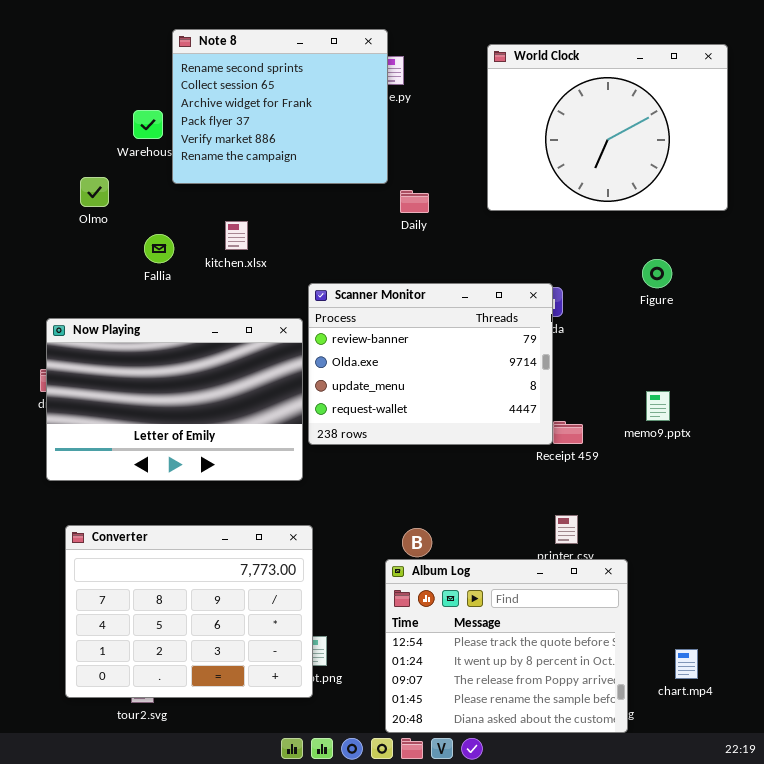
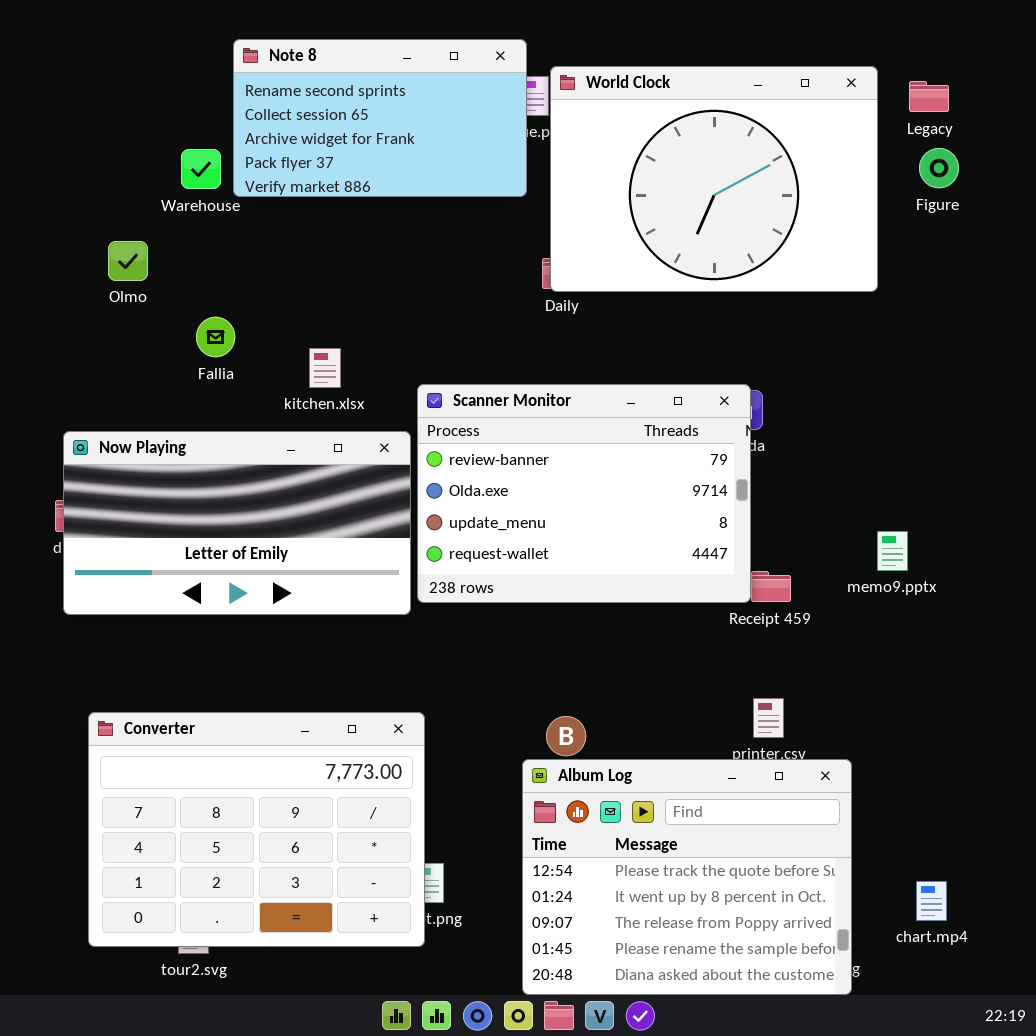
Note 8: [172,29,388,184] -> [233,39,527,197], resized
World Clock: [487,44,728,211] -> [550,66,878,292], moved
kitchen.xlsx: [225,221,248,250] -> [309,348,341,388], moved
Figure: [642,259,672,288] -> [919,148,959,188], moved
Now Playing: [46,318,303,481] -> [63,431,411,615], resized

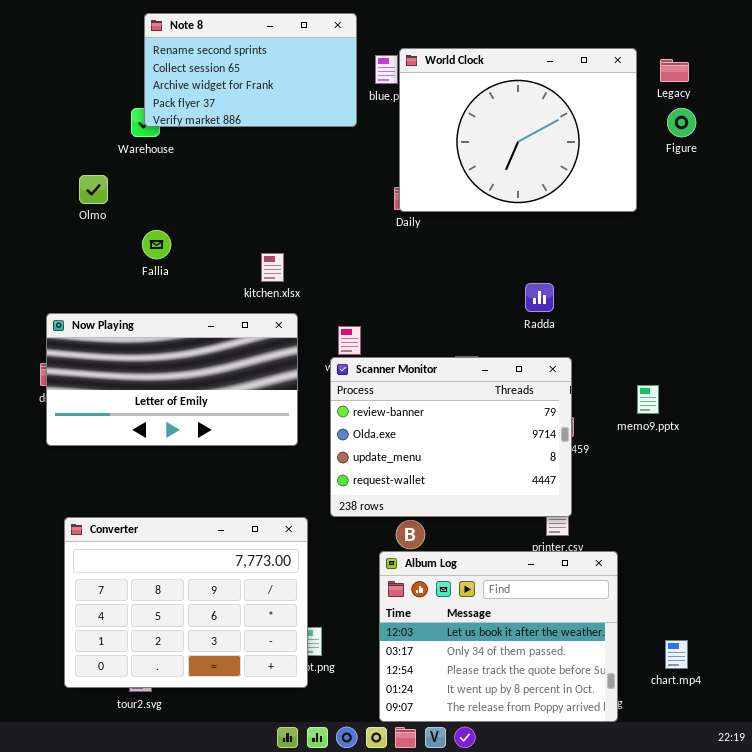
Note 8: [233,39,527,197] -> [144,13,357,127], moved
kitchen.xlsx: [309,348,341,388] -> [261,253,284,282], moved
Scanner Monitor: [417,384,751,603] -> [330,357,572,517], moved
Album Log: [522,759,852,995] -> [379,551,618,722], scrolled up 2 rows

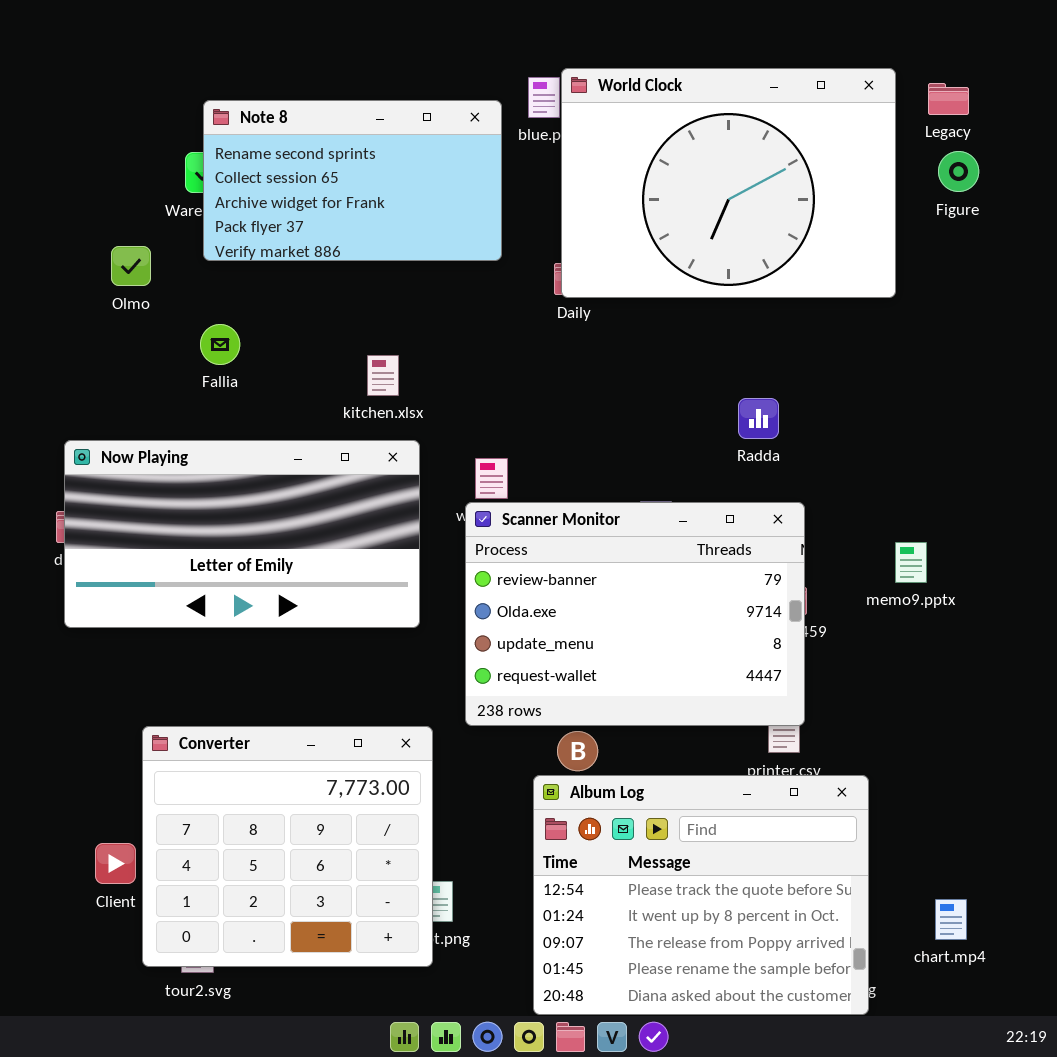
Note 8: [144,13,357,127] -> [203,100,502,261], moved
Converter: [64,517,308,688] -> [142,726,433,967], resized
Album Log: [379,551,618,722] -> [533,775,869,1015], scrolled down 2 rows

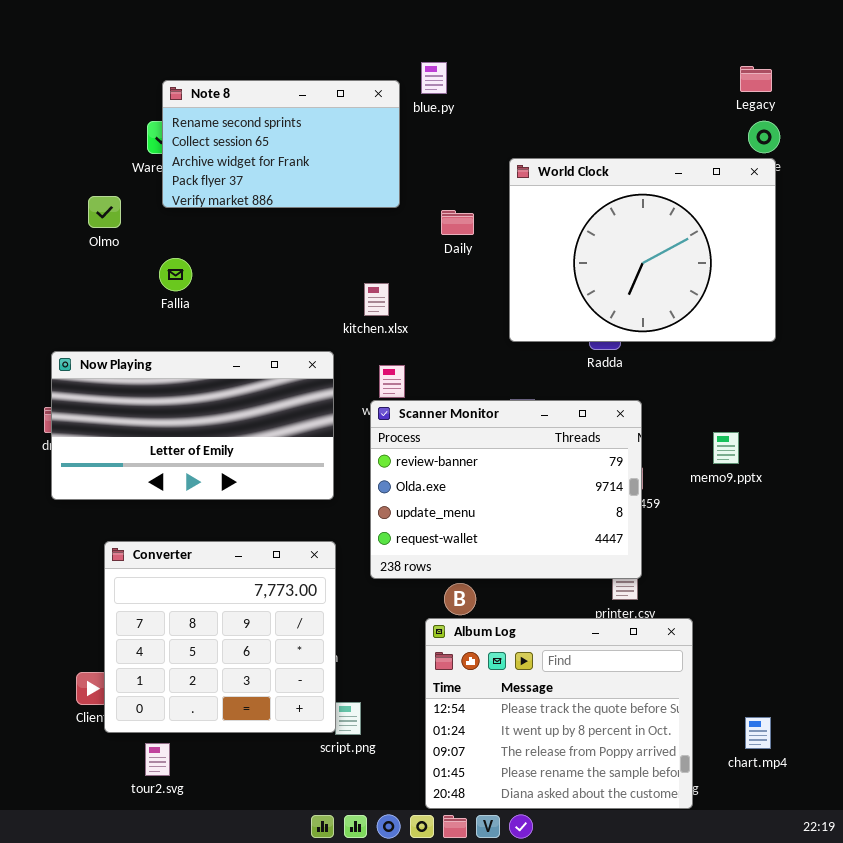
World Clock: [561,68,896,298] -> [509,158,776,342], moved
kitchen.xlsx: [367,355,399,396] -> [364,283,389,316], moved
Converter: [142,726,433,967] -> [104,541,336,733], moved

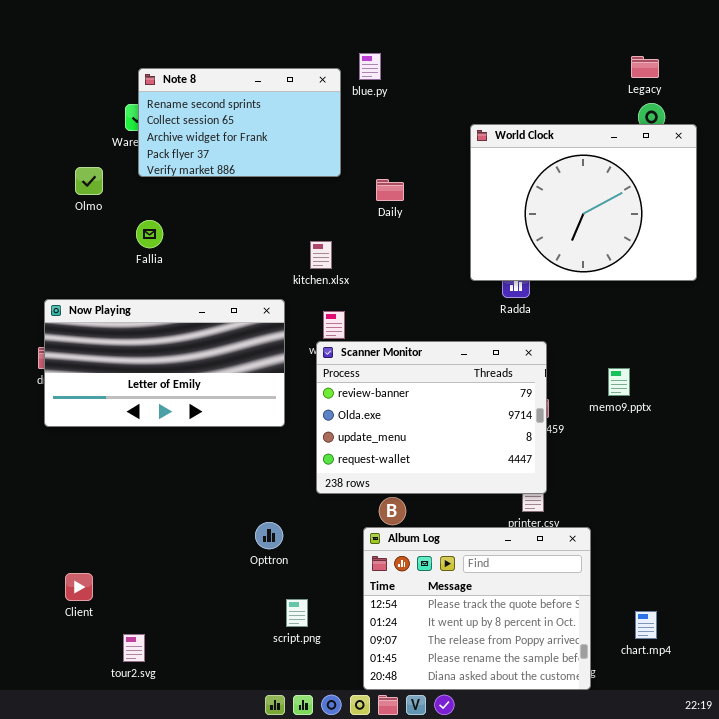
World Clock: [509,158,776,342] -> [470,124,697,281], moved
Converter: [104,541,336,733] -> none, closed

